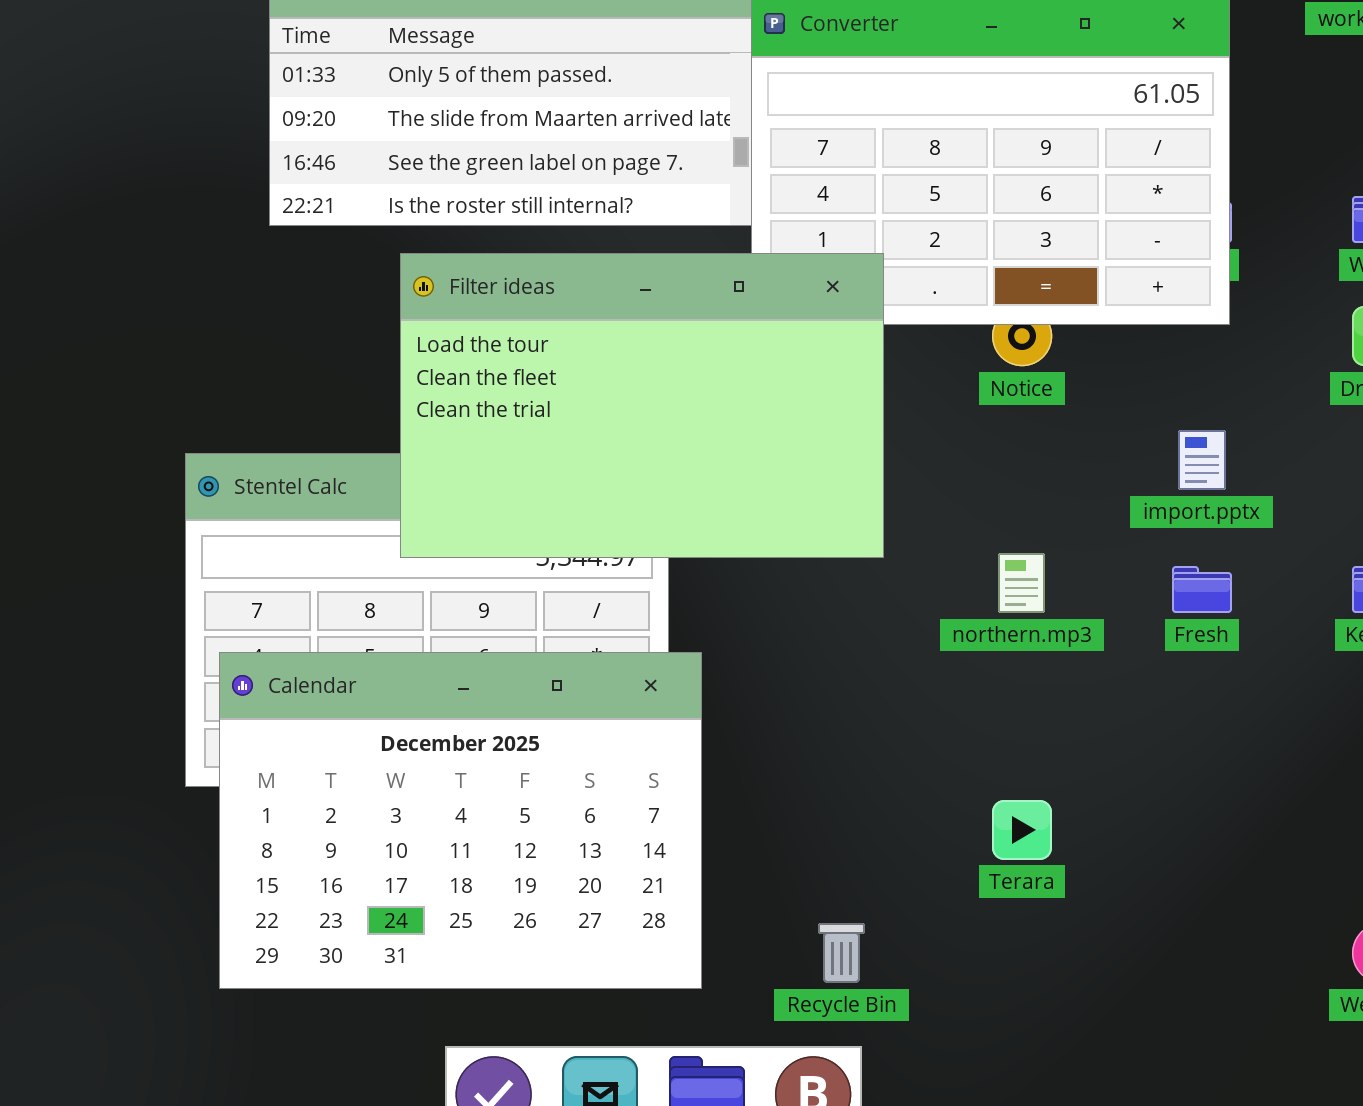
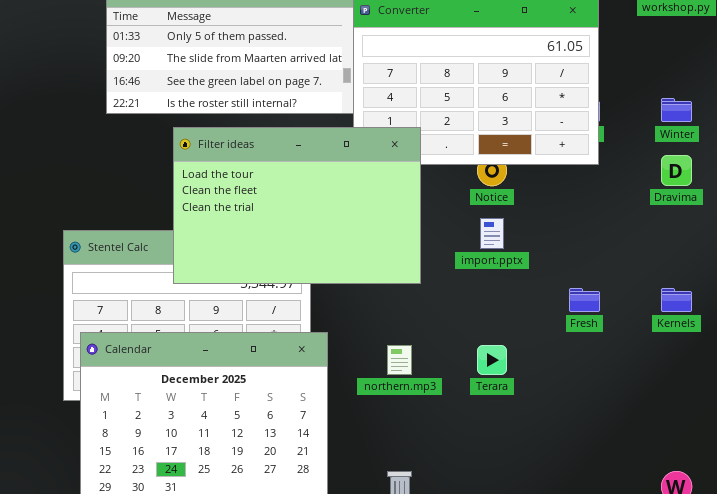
import.pptx: [1178,430,1226,490] -> [480,218,504,249], moved
northern.mp3: [998,553,1045,613] -> [387,345,412,375], moved
Terara: [992,800,1052,860] -> [477,345,507,375], moved

